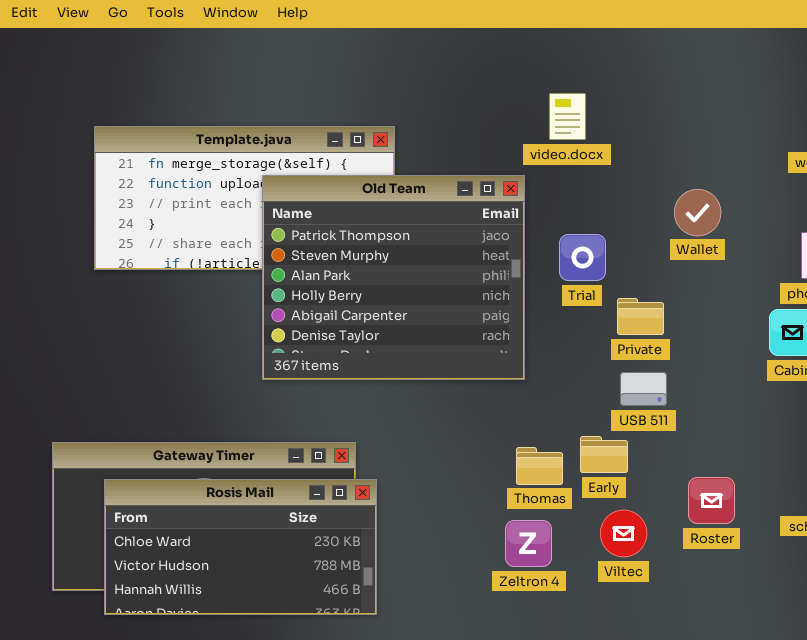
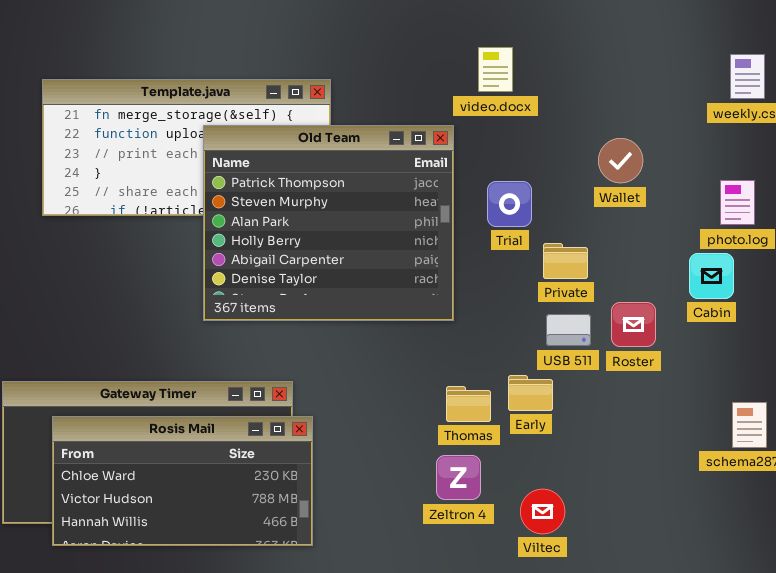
Roster: [688,477,735,524] -> [611,302,656,347], moved
Viltec: [600,510,647,557] -> [520,489,565,534], moved

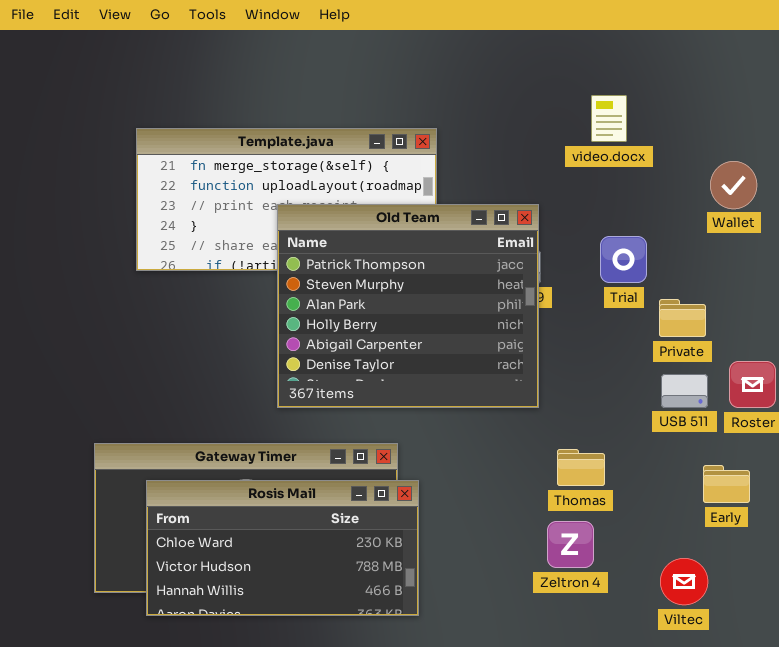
Old Team: [203,125,454,321] -> [277,204,539,408], moved
Wallet: [598,138,643,183] -> [710,161,757,209], moved
Early: [508,375,553,411] -> [703,465,750,503], moved
Viltec: [520,489,565,534] -> [660,558,708,605], moved

